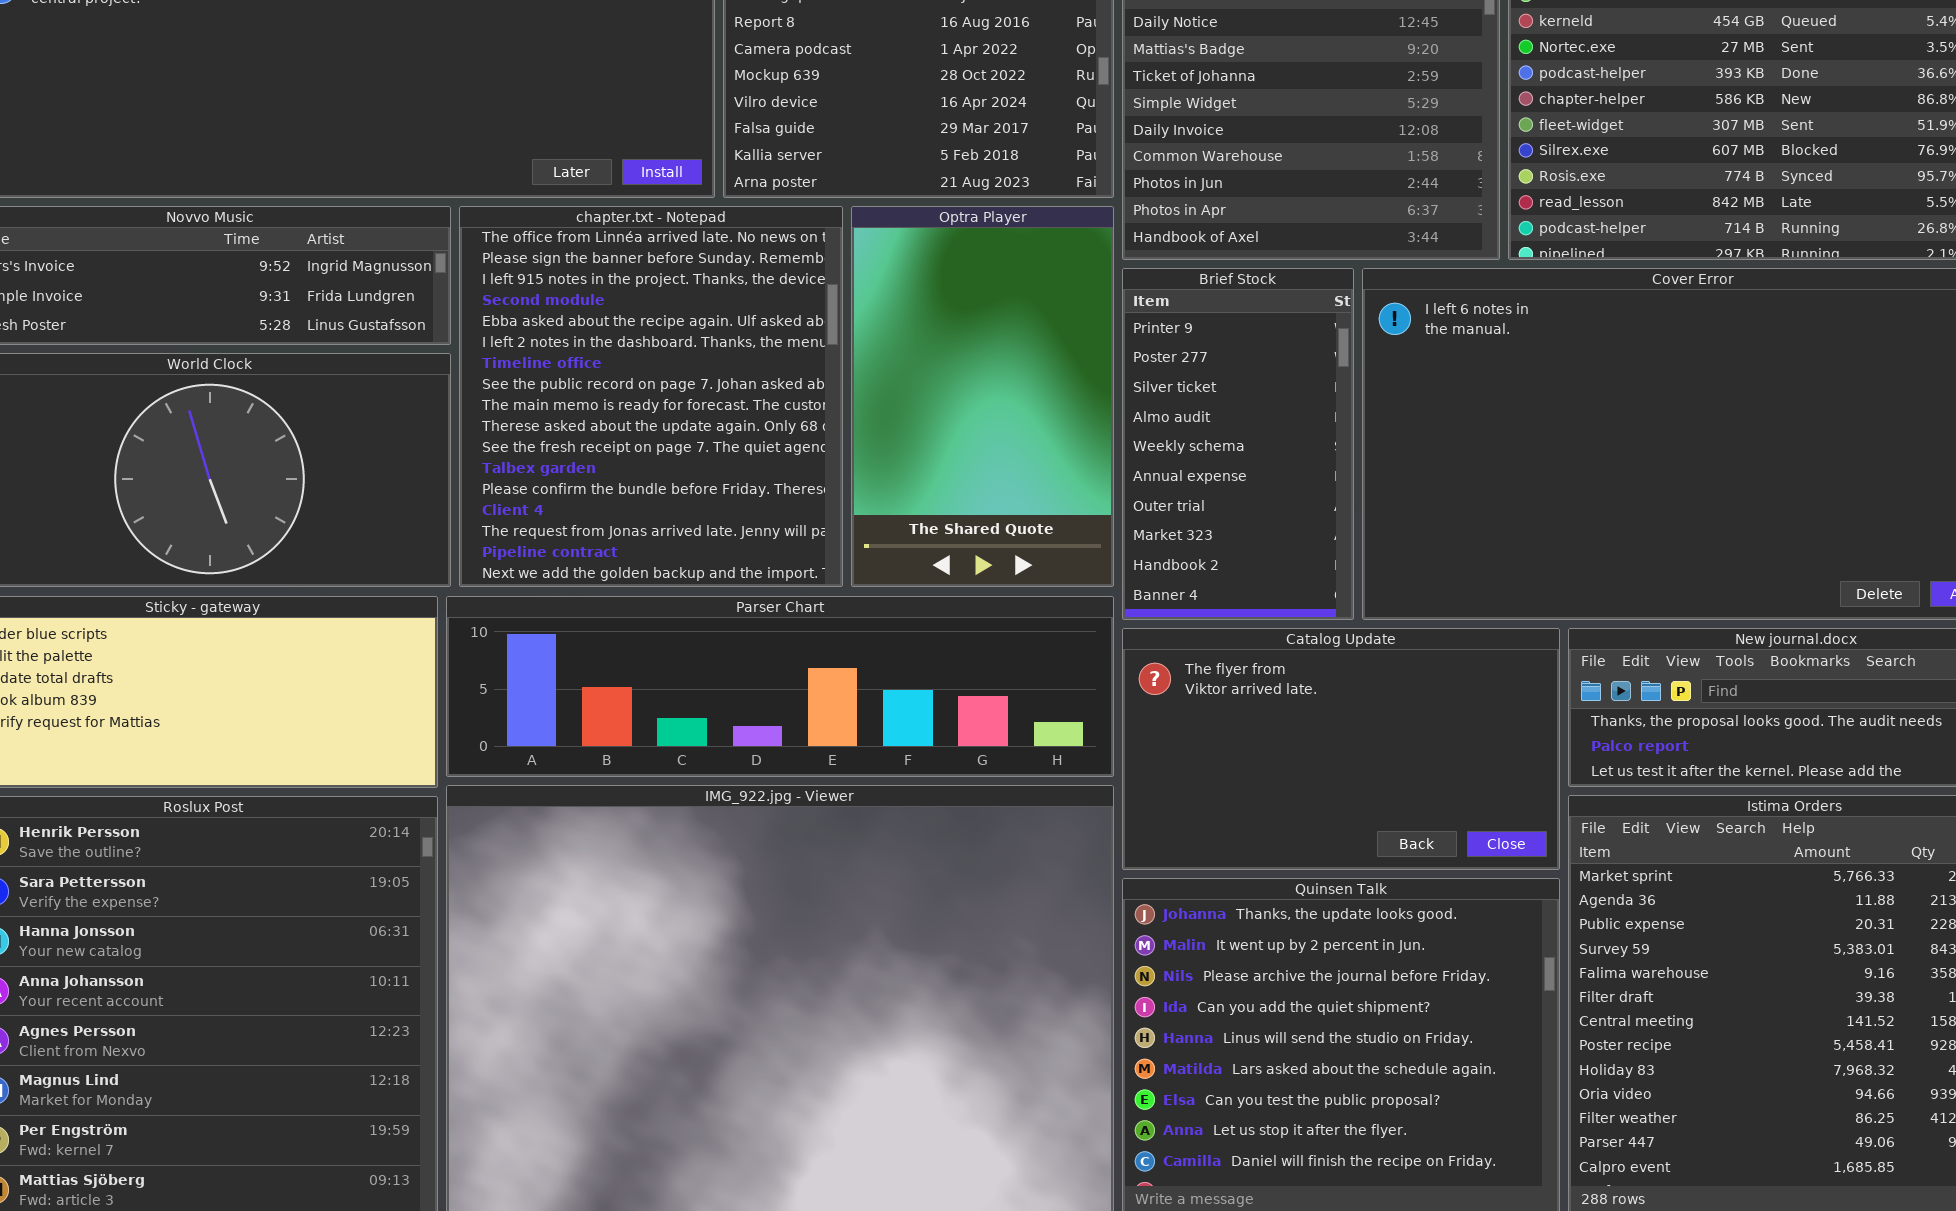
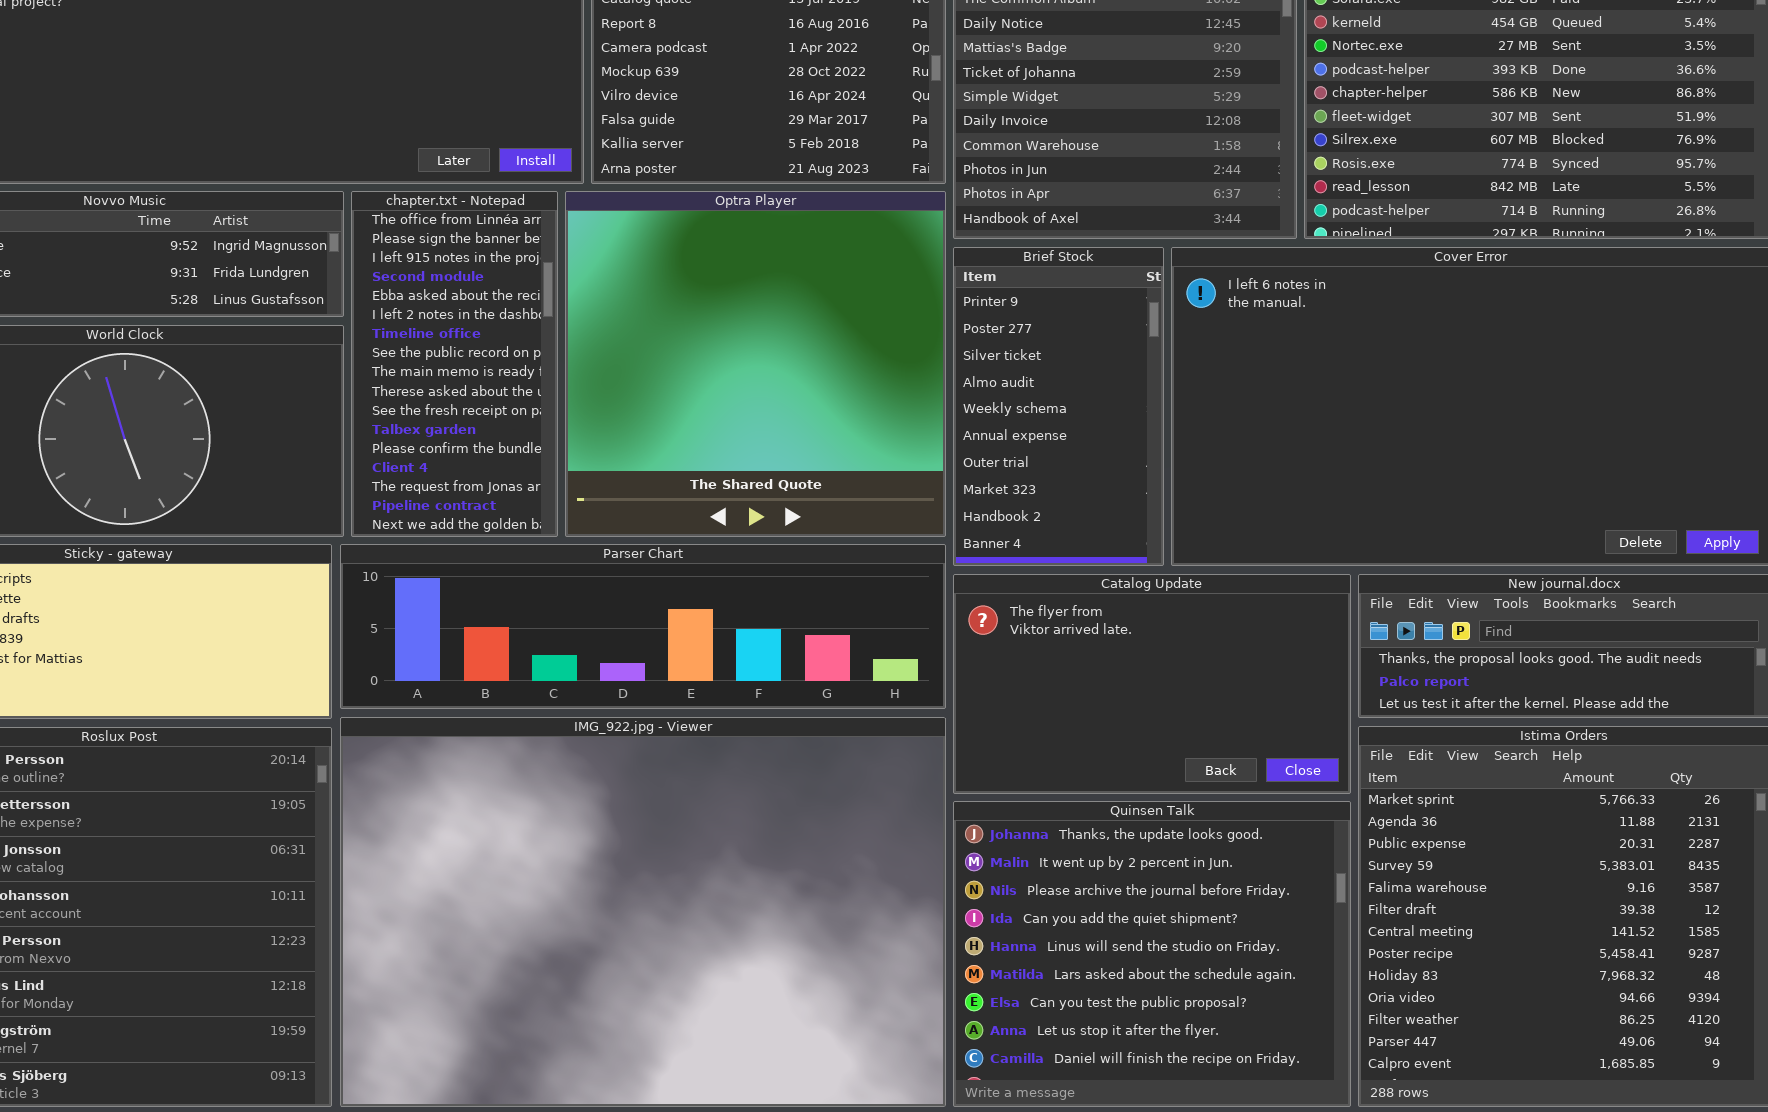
chapter.txt - Notepad: [459,206,843,587] -> [351,191,558,537], resized
Optra Player: [851,206,1114,587] -> [565,191,946,537], resized

